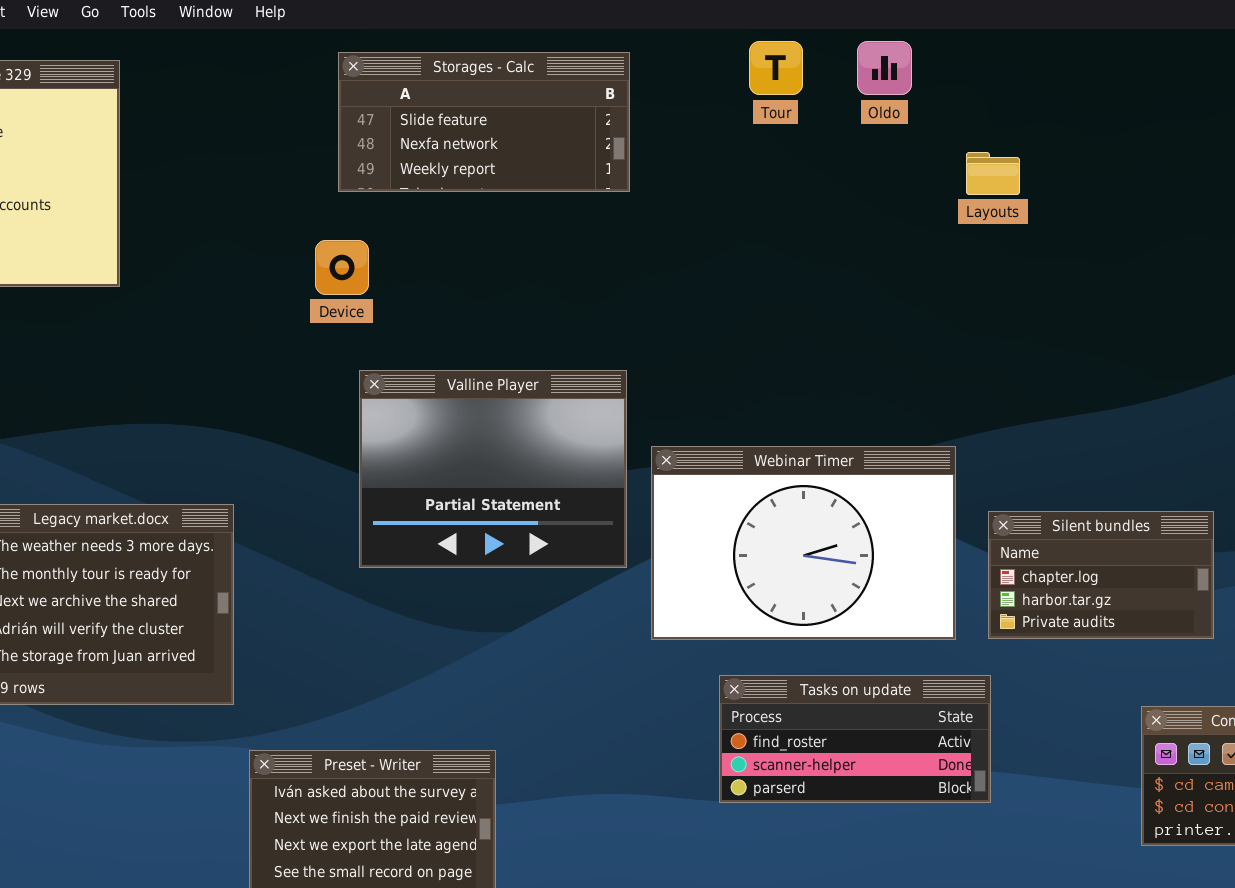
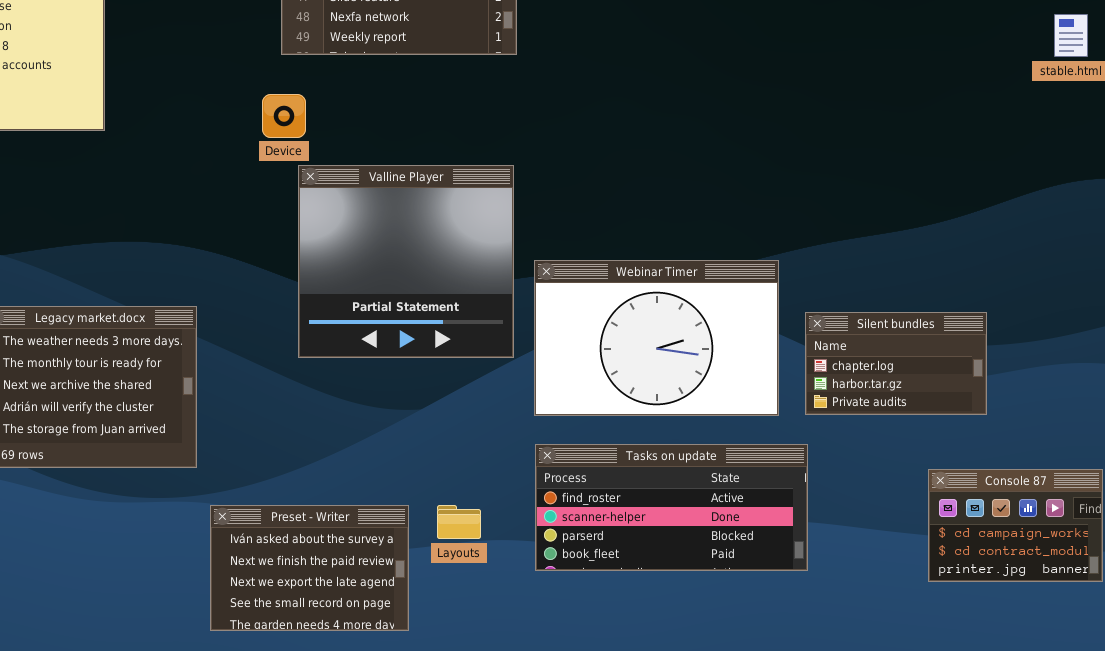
Layouts: [966,152,1020,195] -> [437,505,481,539], moved
Valline Player: [359,370,627,568] -> [298,165,514,358], resized
Tasks on update: [719,675,991,803] -> [535,444,808,571], resized

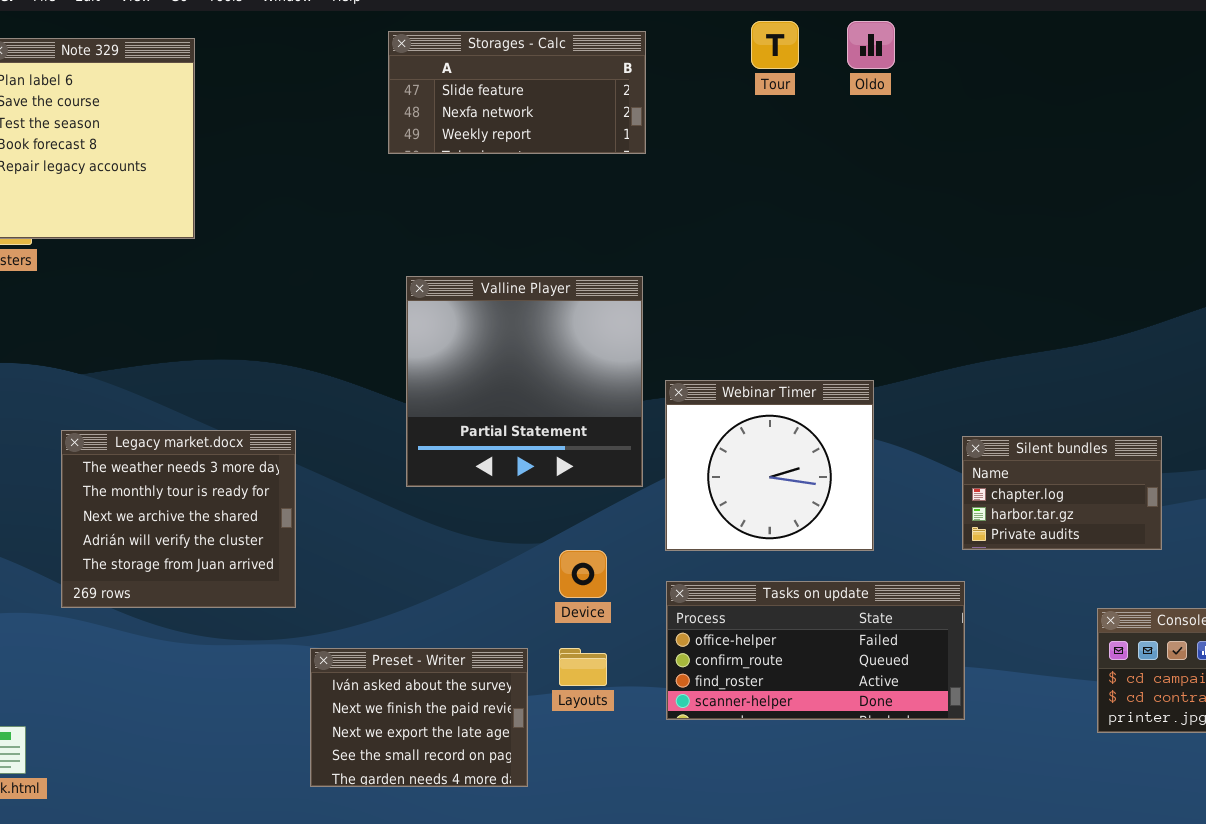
Device: [262,94,306,138] -> [559,550,607,598], moved
Webinar Timer: [534,260,779,416] -> [665,380,874,551], resized
Tasks on update: [535,444,808,571] -> [666,581,965,720], scrolled up 2 rows

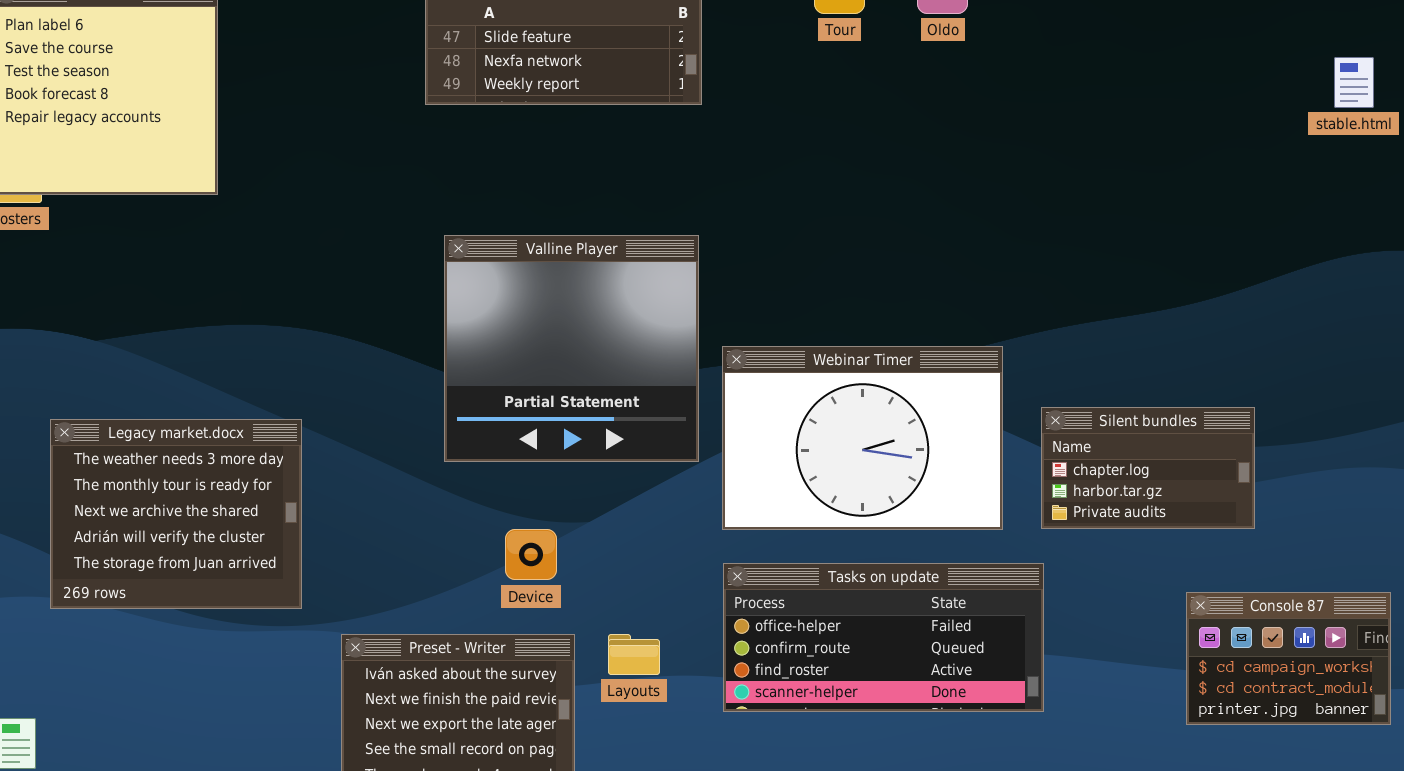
Webinar Timer: [665,380,874,551] -> [722,346,1003,530], resized
Legacy market.docx: [61,430,296,608] -> [50,419,302,609], moved
Device: [559,550,607,598] -> [505,529,557,580], moved

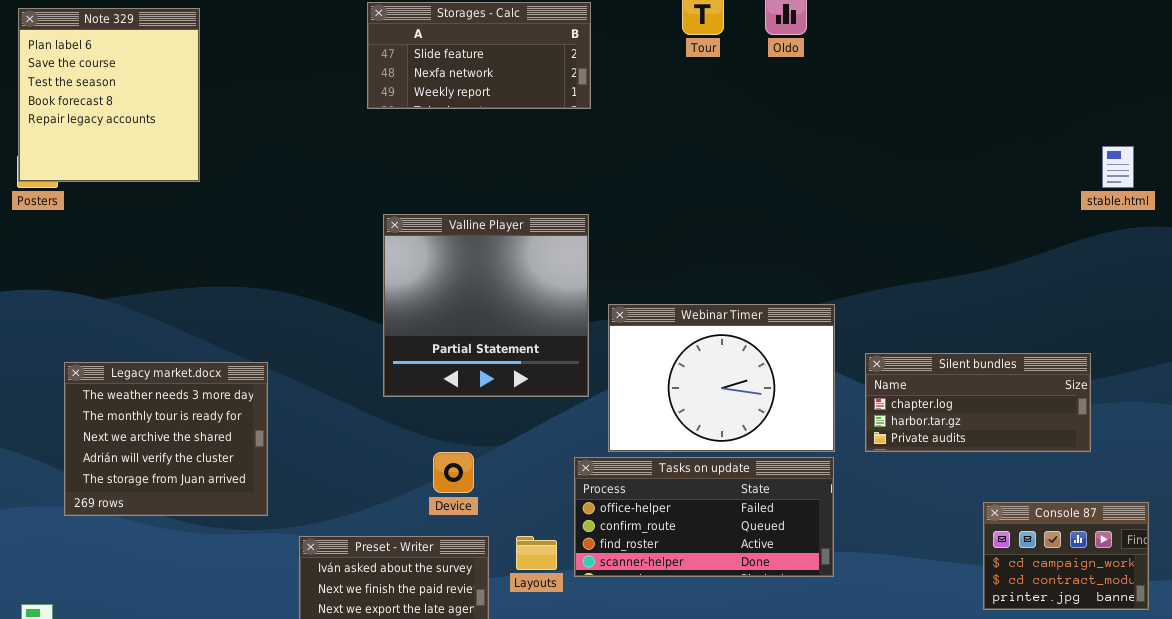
stable.html: [1334,57,1374,108] -> [1102,146,1134,188], moved
Silent bundles: [1041,407,1255,529] -> [865,353,1091,452], resized
Tasks on update: [723,563,1044,712] -> [574,457,834,577], moved

